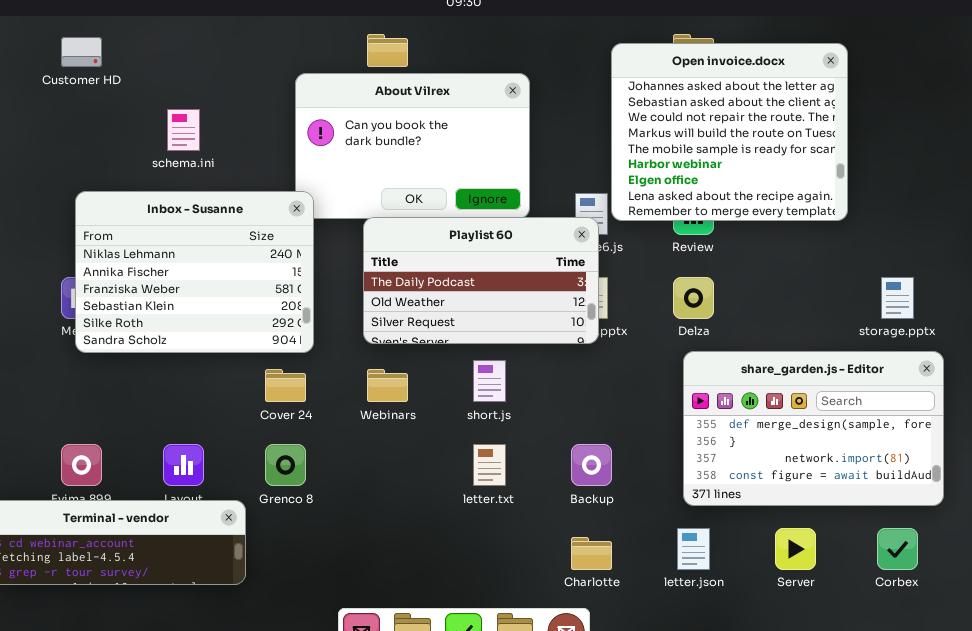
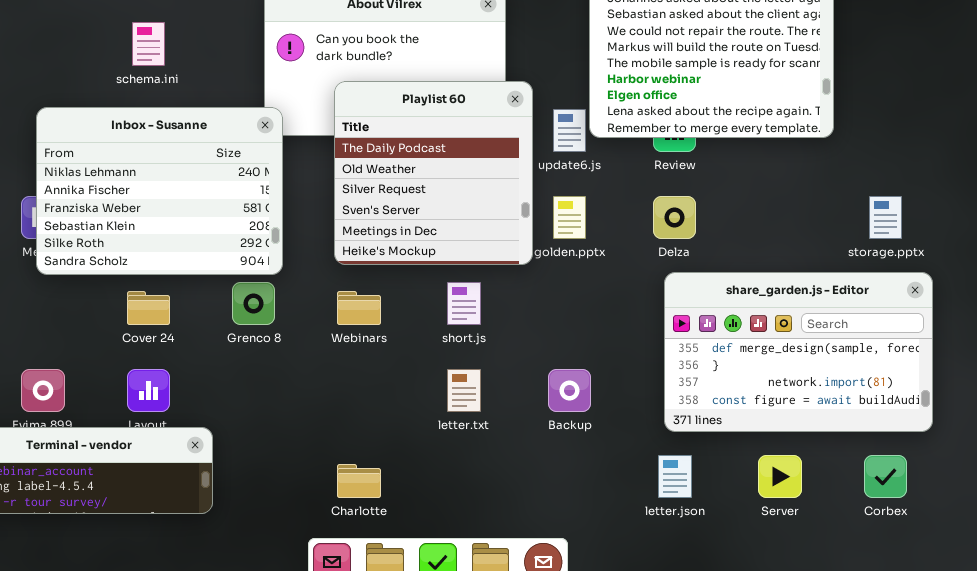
Playlist 60: [363,217,599,344] -> [334,81,533,265], resized
Cover 24: [265,369,306,402] -> [127,291,170,325], moved
Grenco 8: [265,444,306,486] -> [232,282,275,325], moved
Charlotte: [571,537,612,570] -> [337,464,381,498], moved

